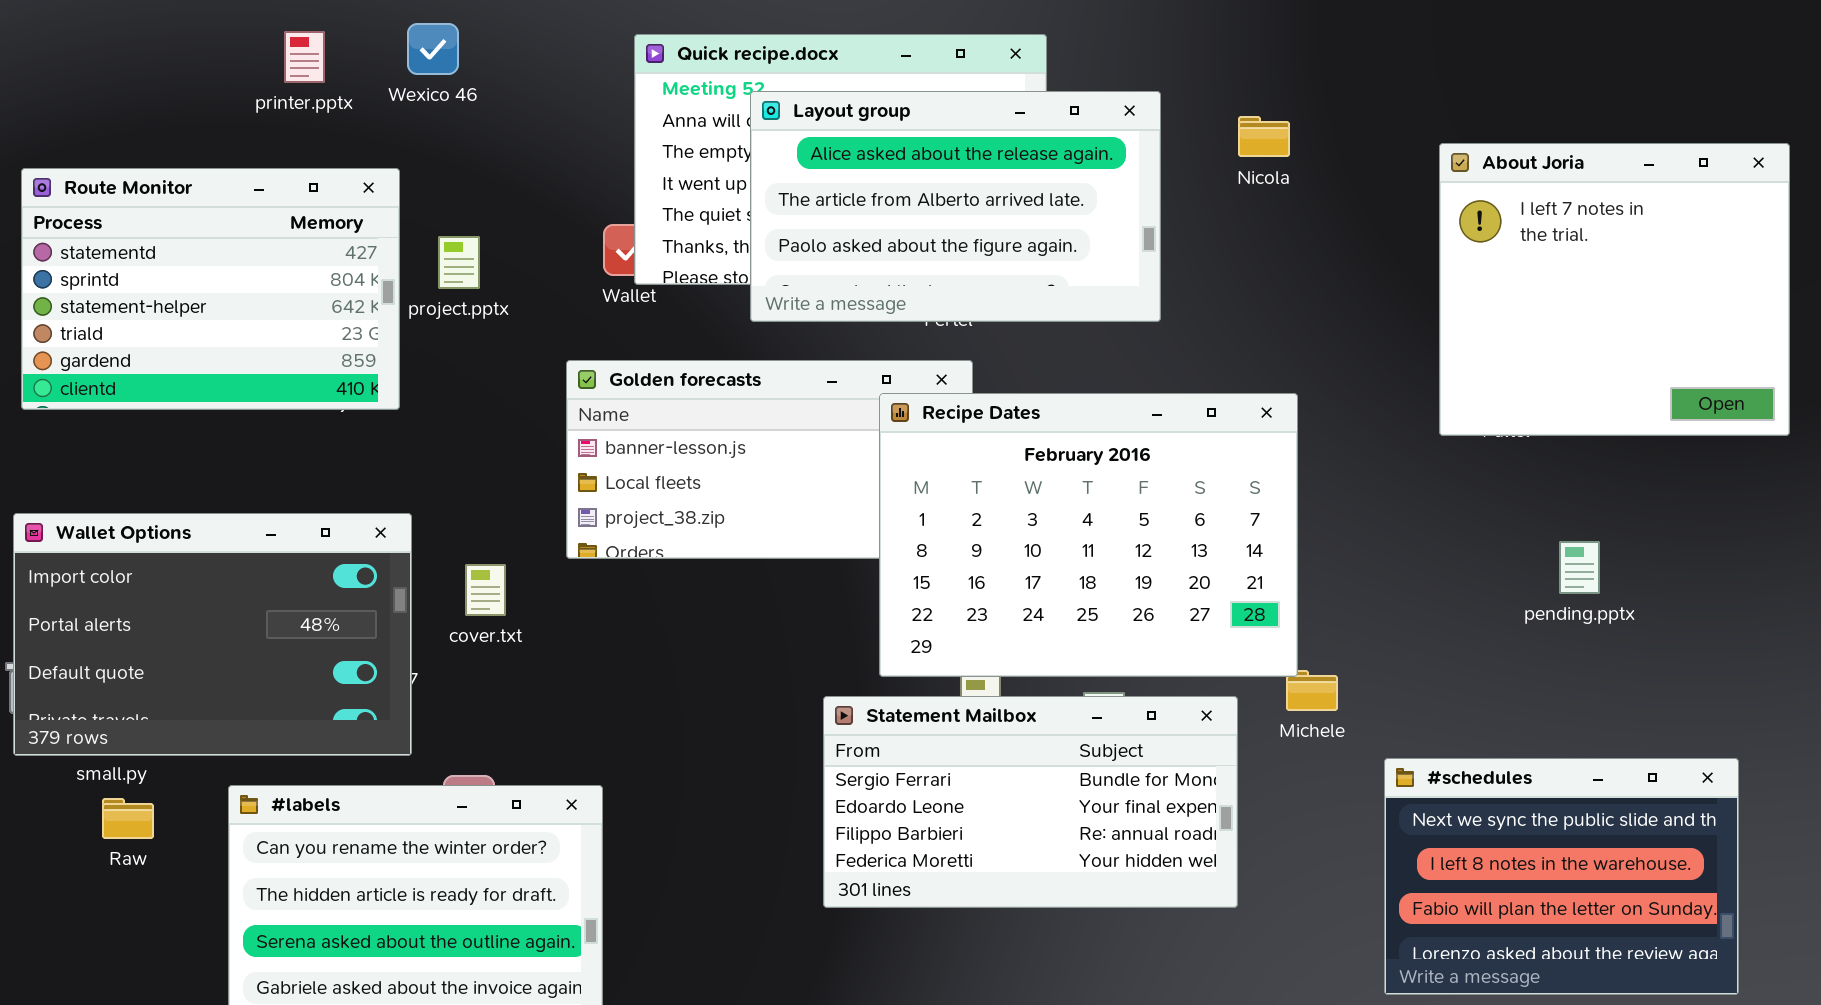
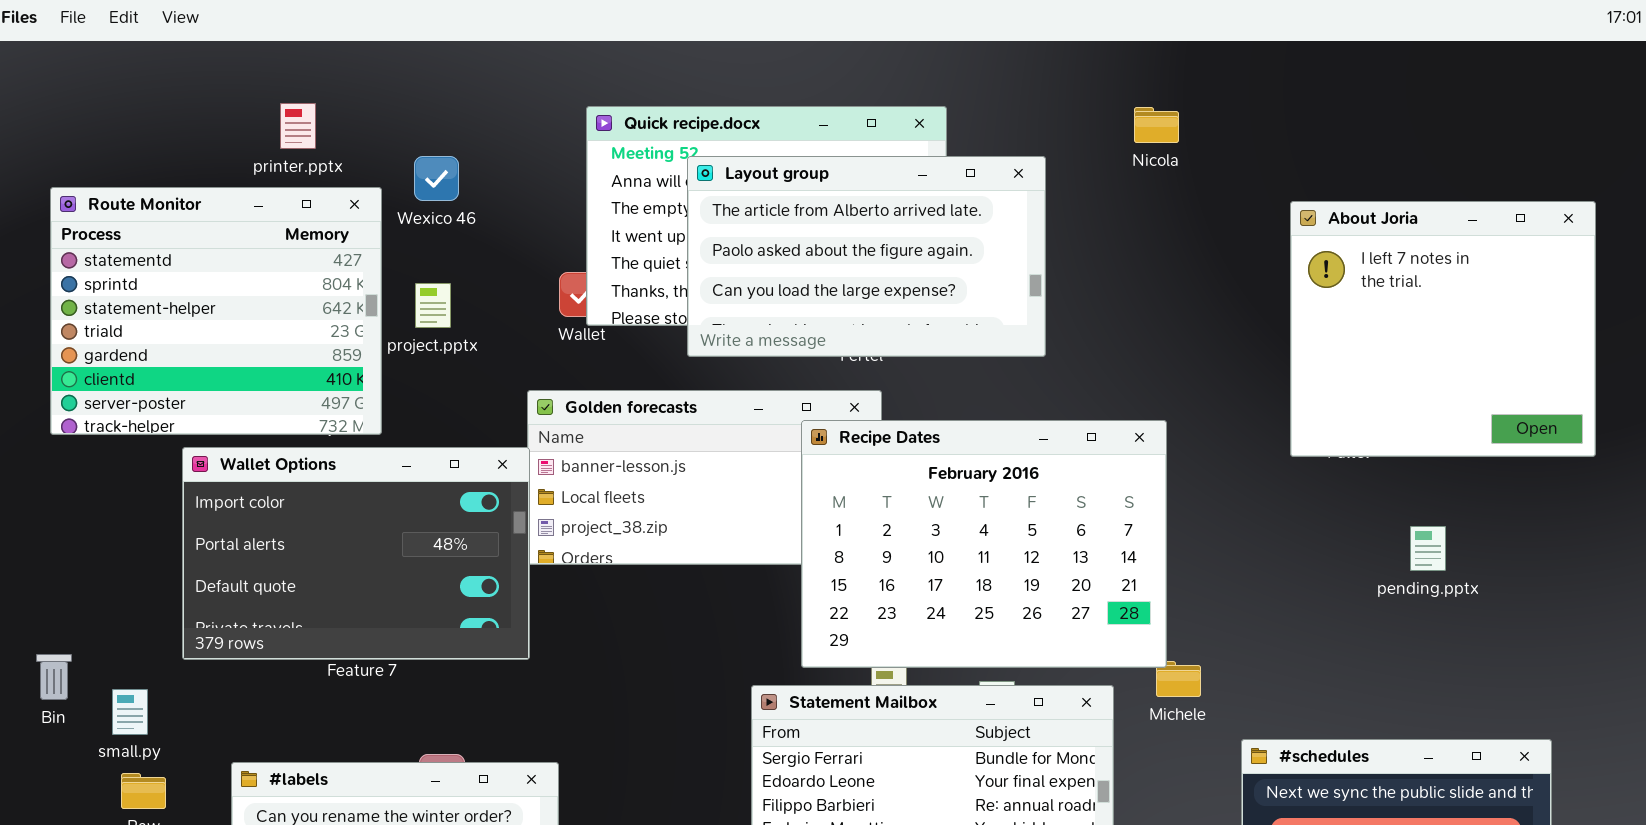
Wexico 46: [407,23,459,75] -> [414,156,459,201], moved
Layout group: [750,91,1161,322] -> [687,156,1046,357], scrolled down 1 row
Nicola: [1238,116,1290,157] -> [1134,107,1179,143], moved
Route Monitor: [21,168,400,410] -> [50,187,382,435], resized
Wallet Options: [13,513,412,756] -> [182,447,530,660], moved
pending.pptx: [1559,541,1600,594] -> [1410,526,1446,571], moved

